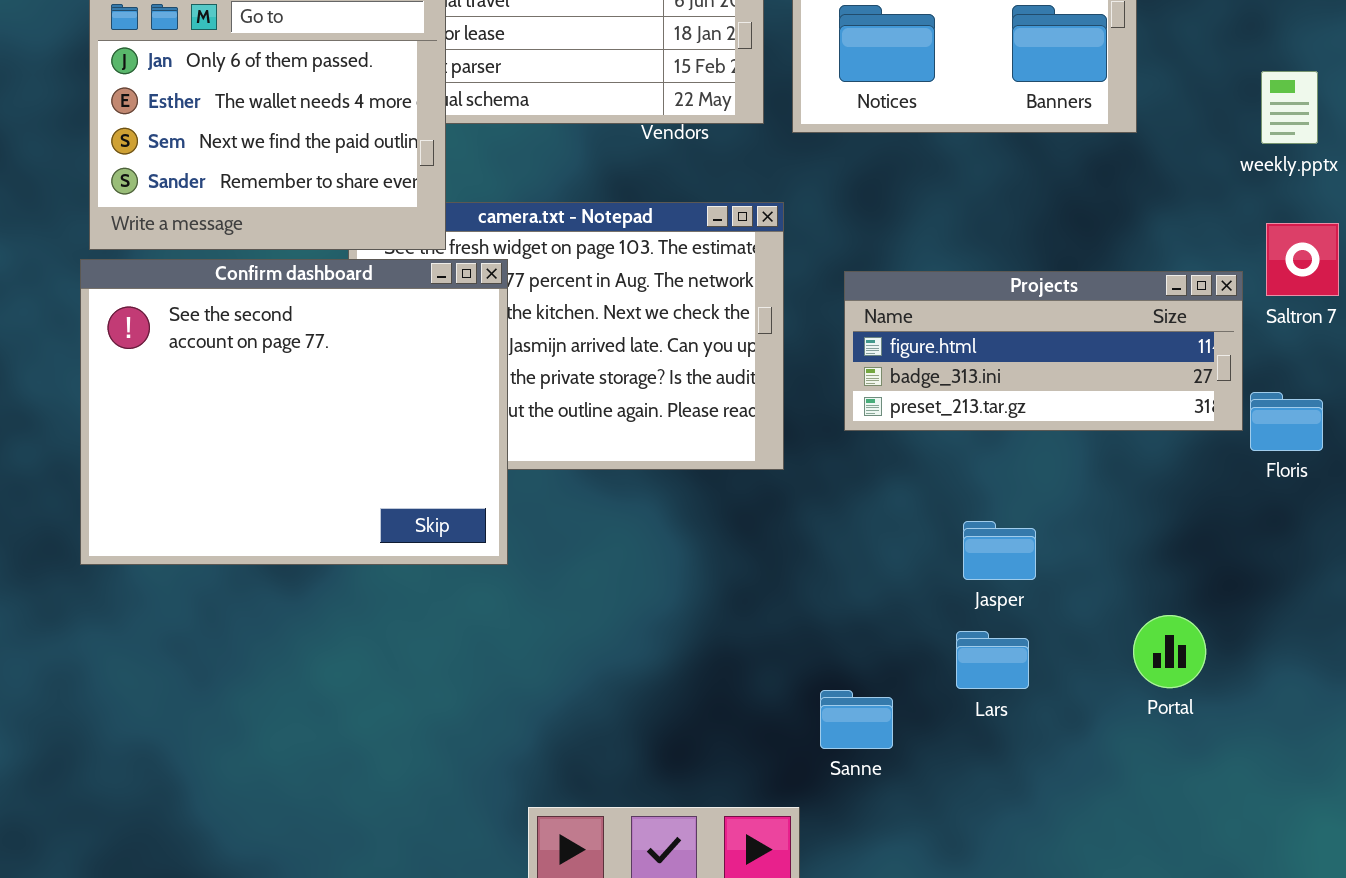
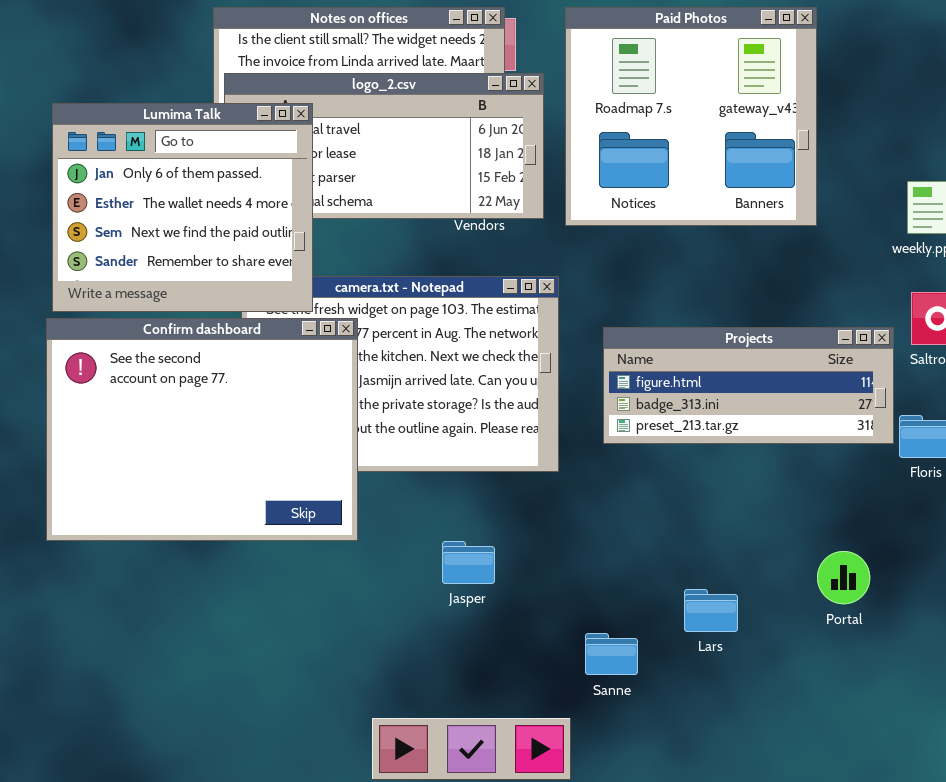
Jasper: [963,521,1036,580] -> [442,541,495,584], moved
Portal: [1133,615,1206,688] -> [817,551,870,604], moved

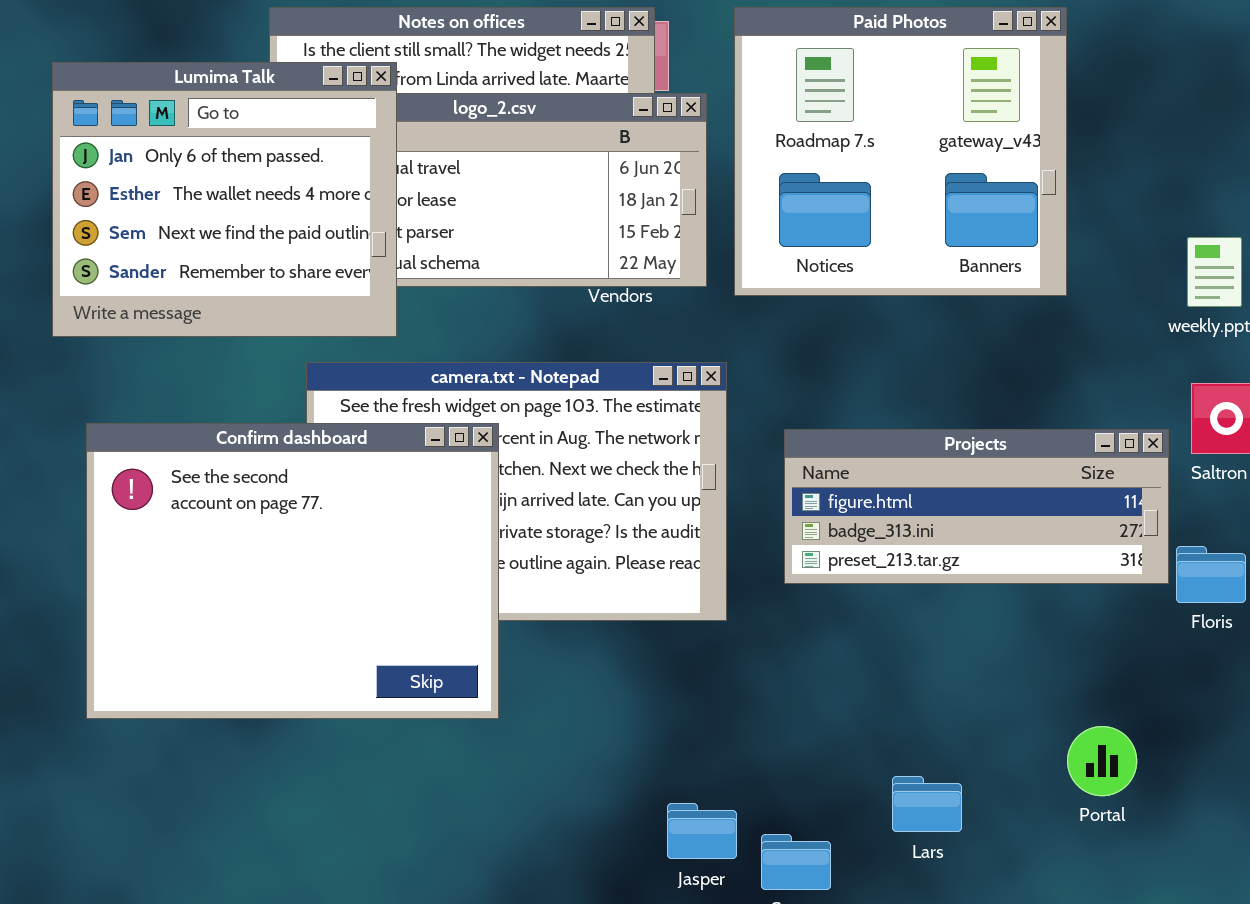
Lumima Talk: [52,103,313,312] -> [52,62,397,337], moved
Confirm dashboard: [46,318,358,541] -> [86,423,499,719], moved
Jasper: [442,541,495,584] -> [667,803,737,859], moved

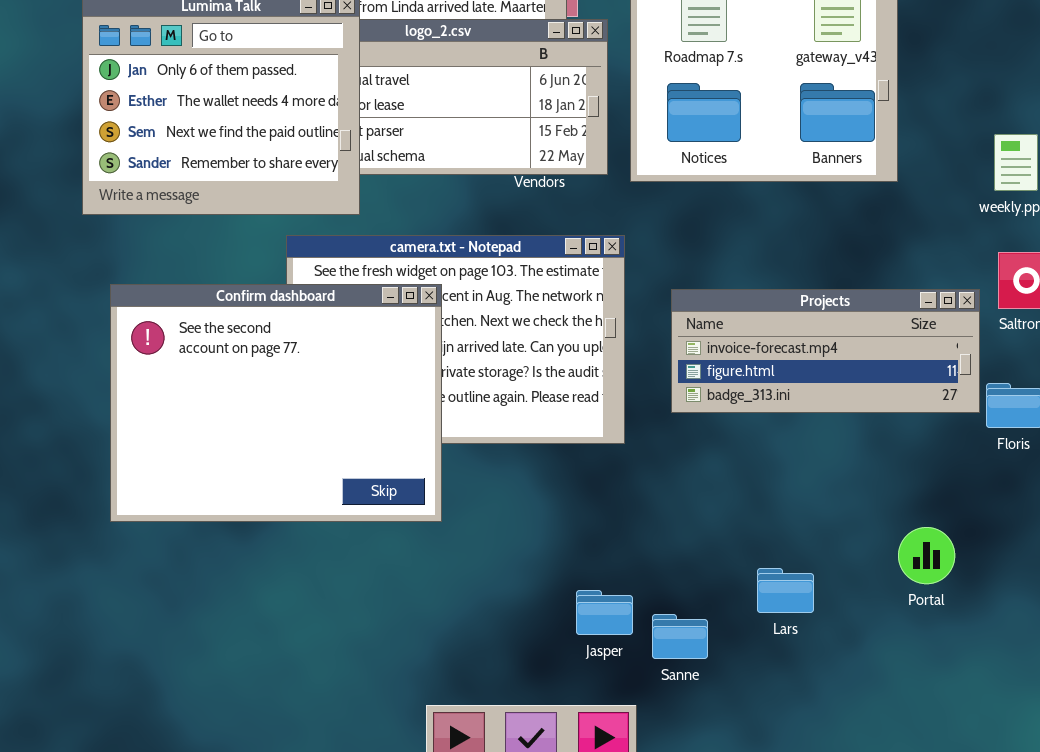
Projects: [784,429,1169,584] -> [671,289,980,413], scrolled up 1 row

